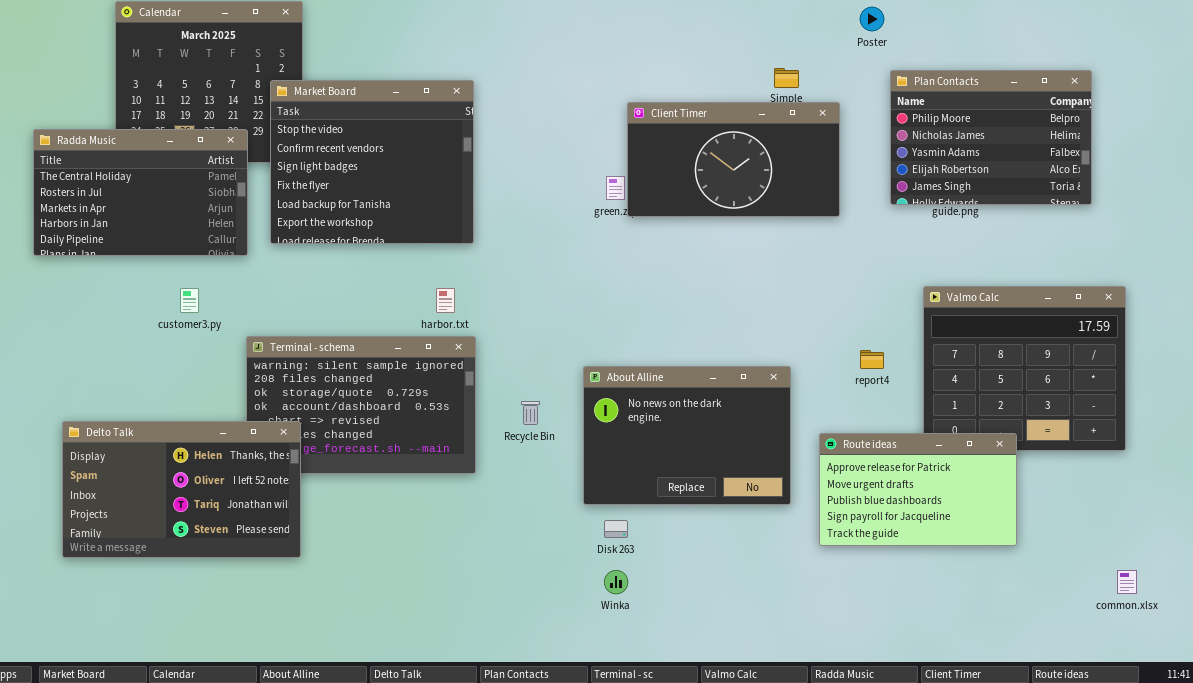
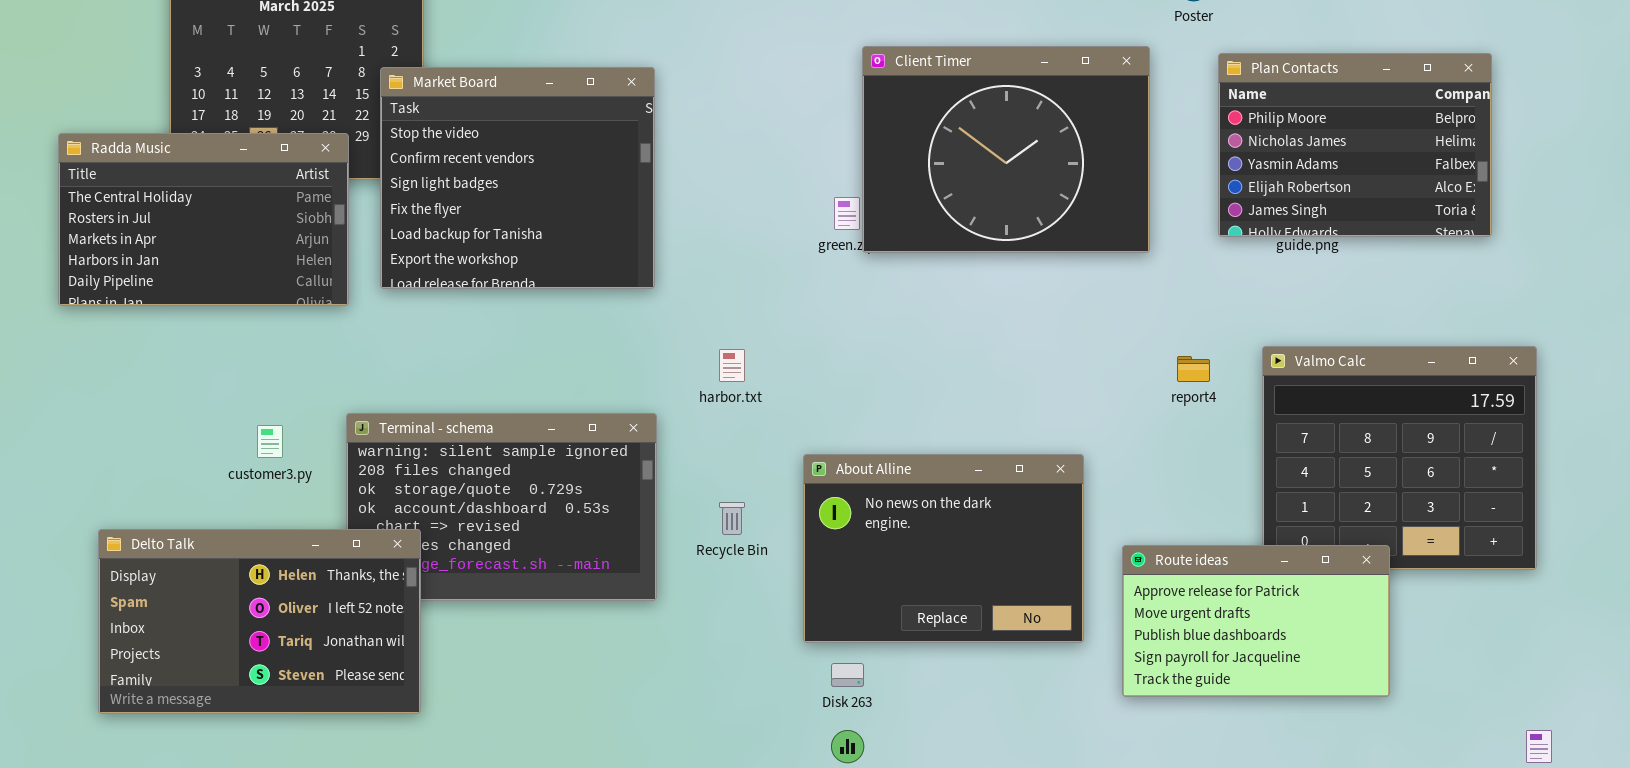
Client Timer: [627,102,840,217] -> [862,46,1150,253], resized
customer3.py: [180,288,199,313] -> [257,425,283,458], moved
harbor.txt: [436,288,455,313] -> [719,349,745,382], moved
report4: [860,350,884,369] -> [1177,356,1210,382], moved

